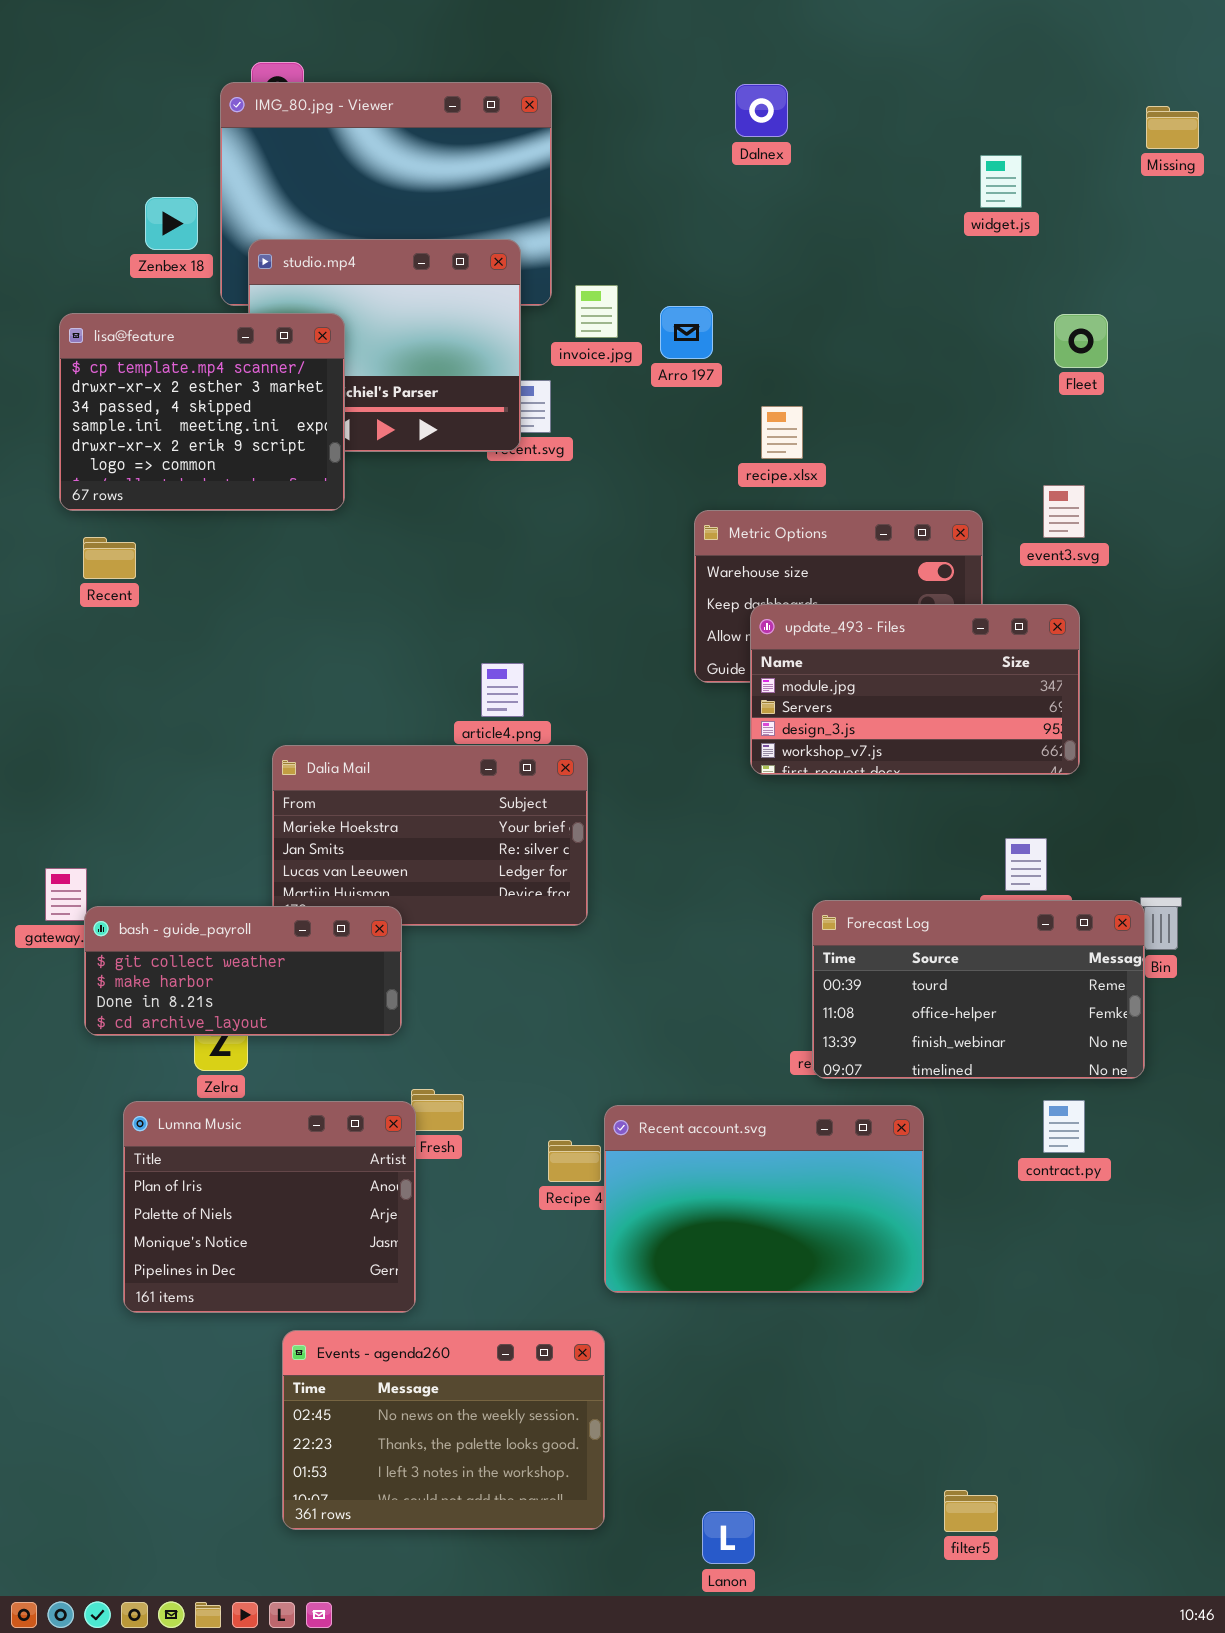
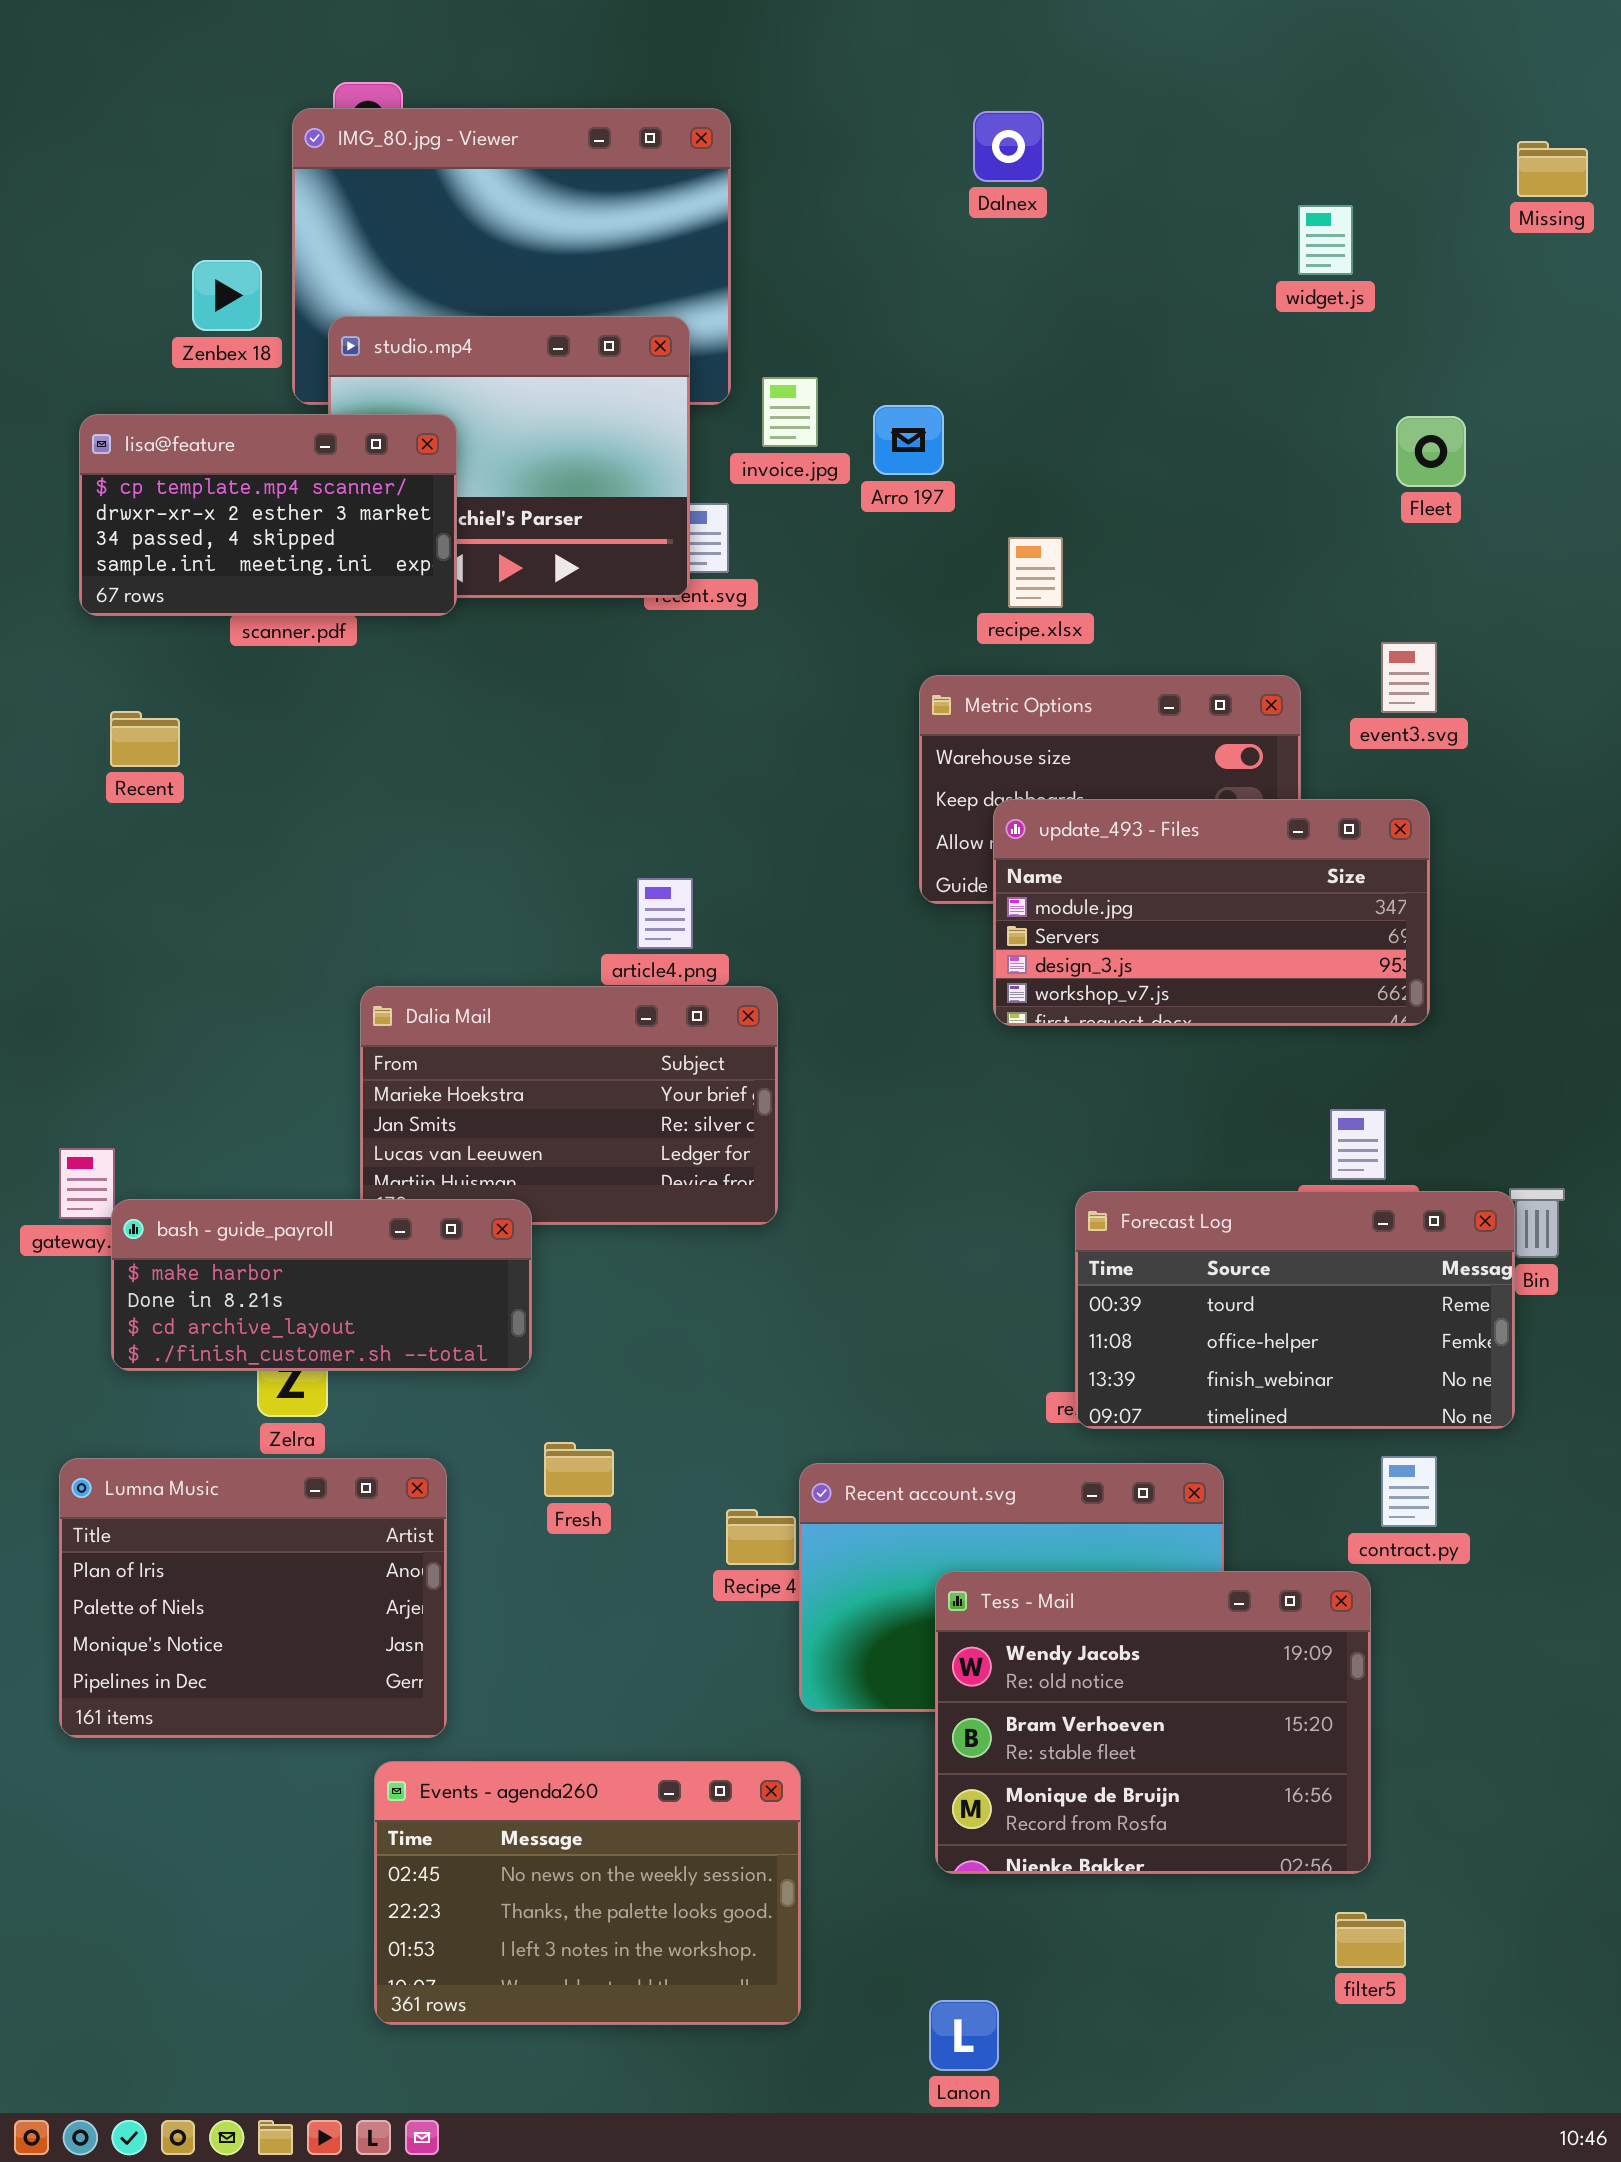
lisa@feature: [59,313,345,511] -> [79,414,457,616], resized
bash - guide_payroll: [84,906,402,1036] -> [111,1199,532,1371], scrolled down 1 row
Lumna Music: [123,1101,416,1313] -> [59,1458,447,1738], moved
Tess - Mail: none -> [935,1571,1371,1874], opened
filter5: [944,1490,998,1532] -> [1335,1912,1406,1968], moved

